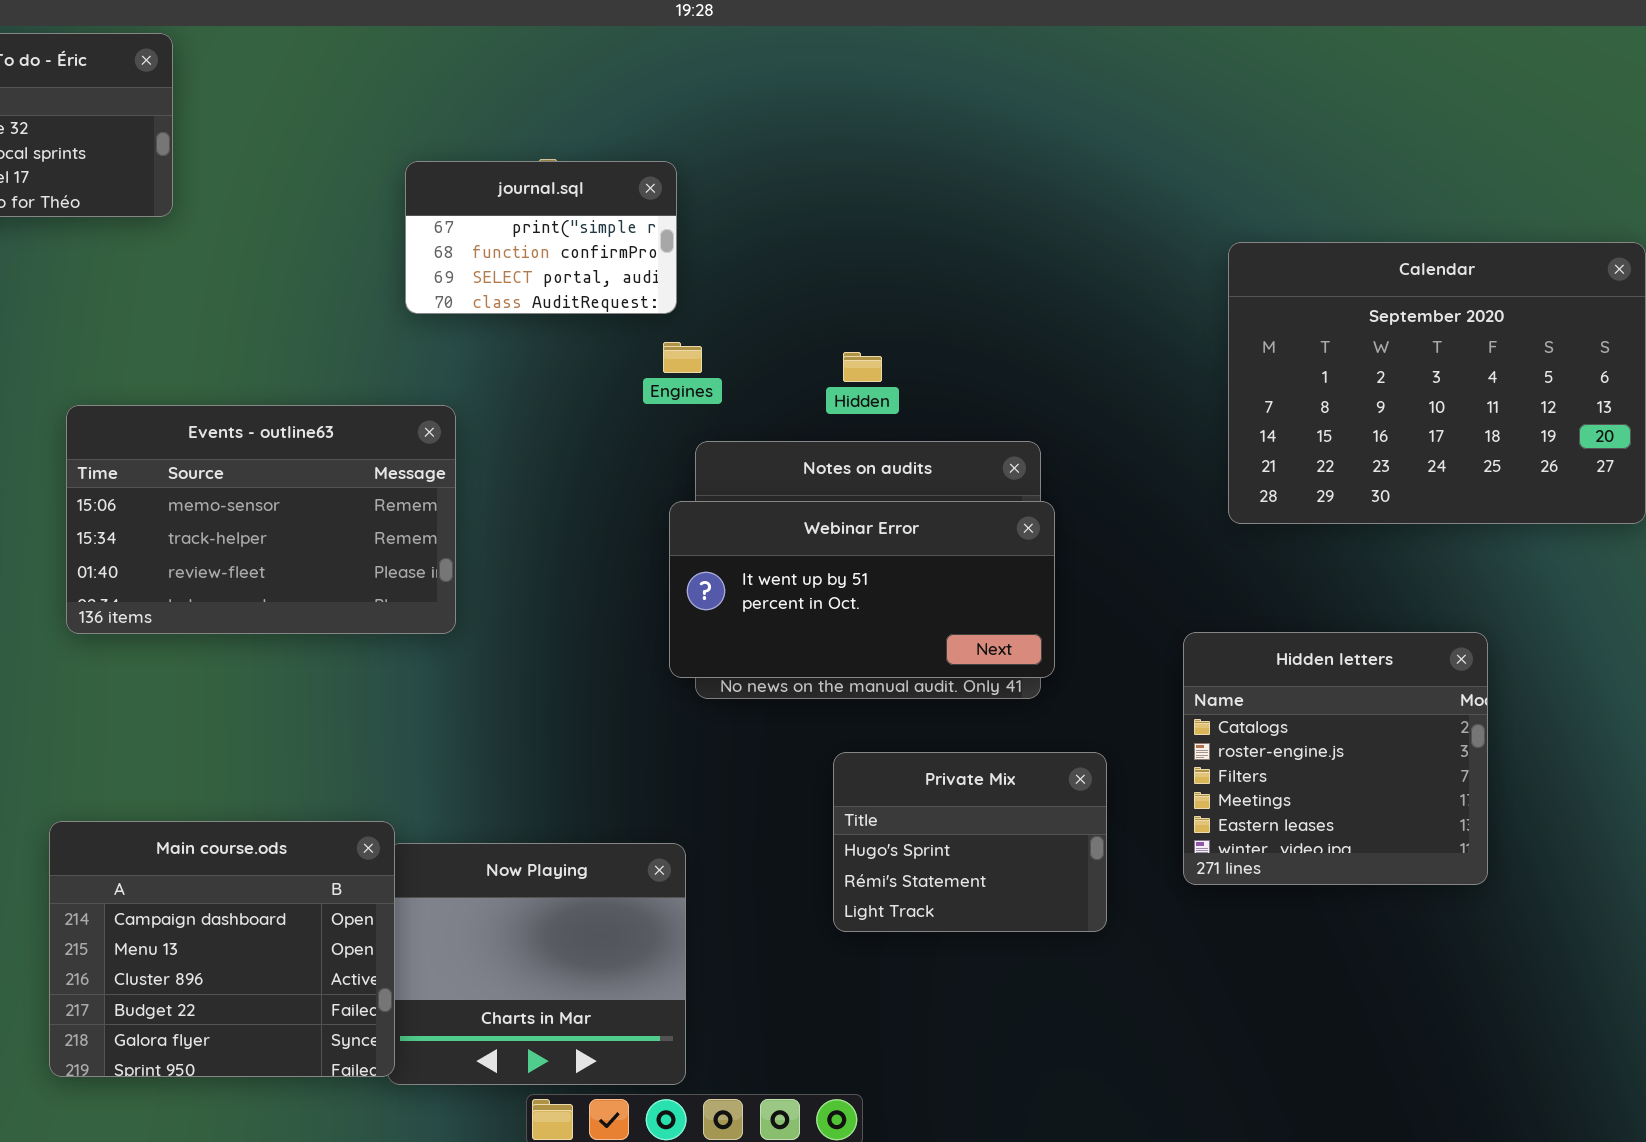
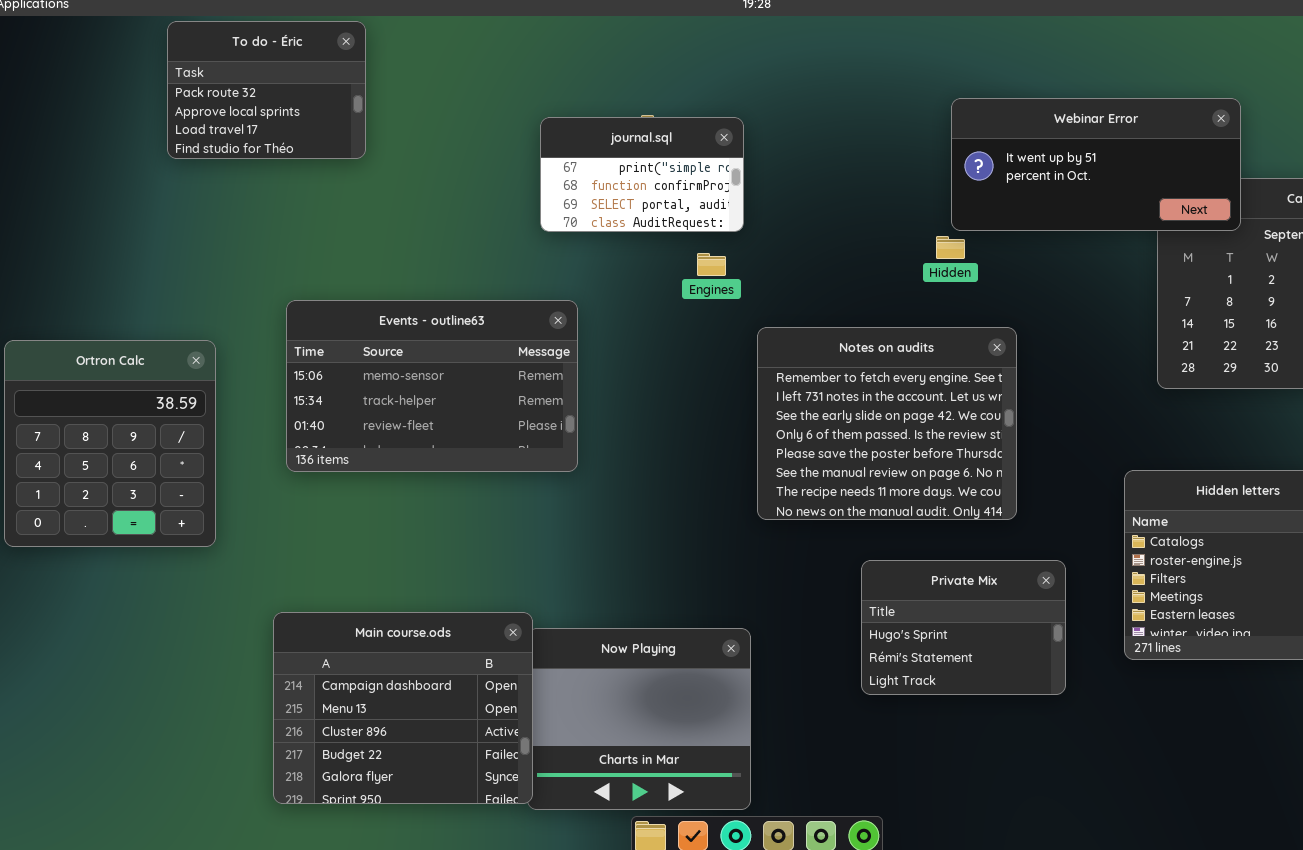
Engines: [663,342,702,373] -> [697,253,726,276], moved
Hidden: [843,352,882,382] -> [936,236,965,259], moved
Webinar Error: [669,501,1055,678] -> [951,98,1241,231], moved

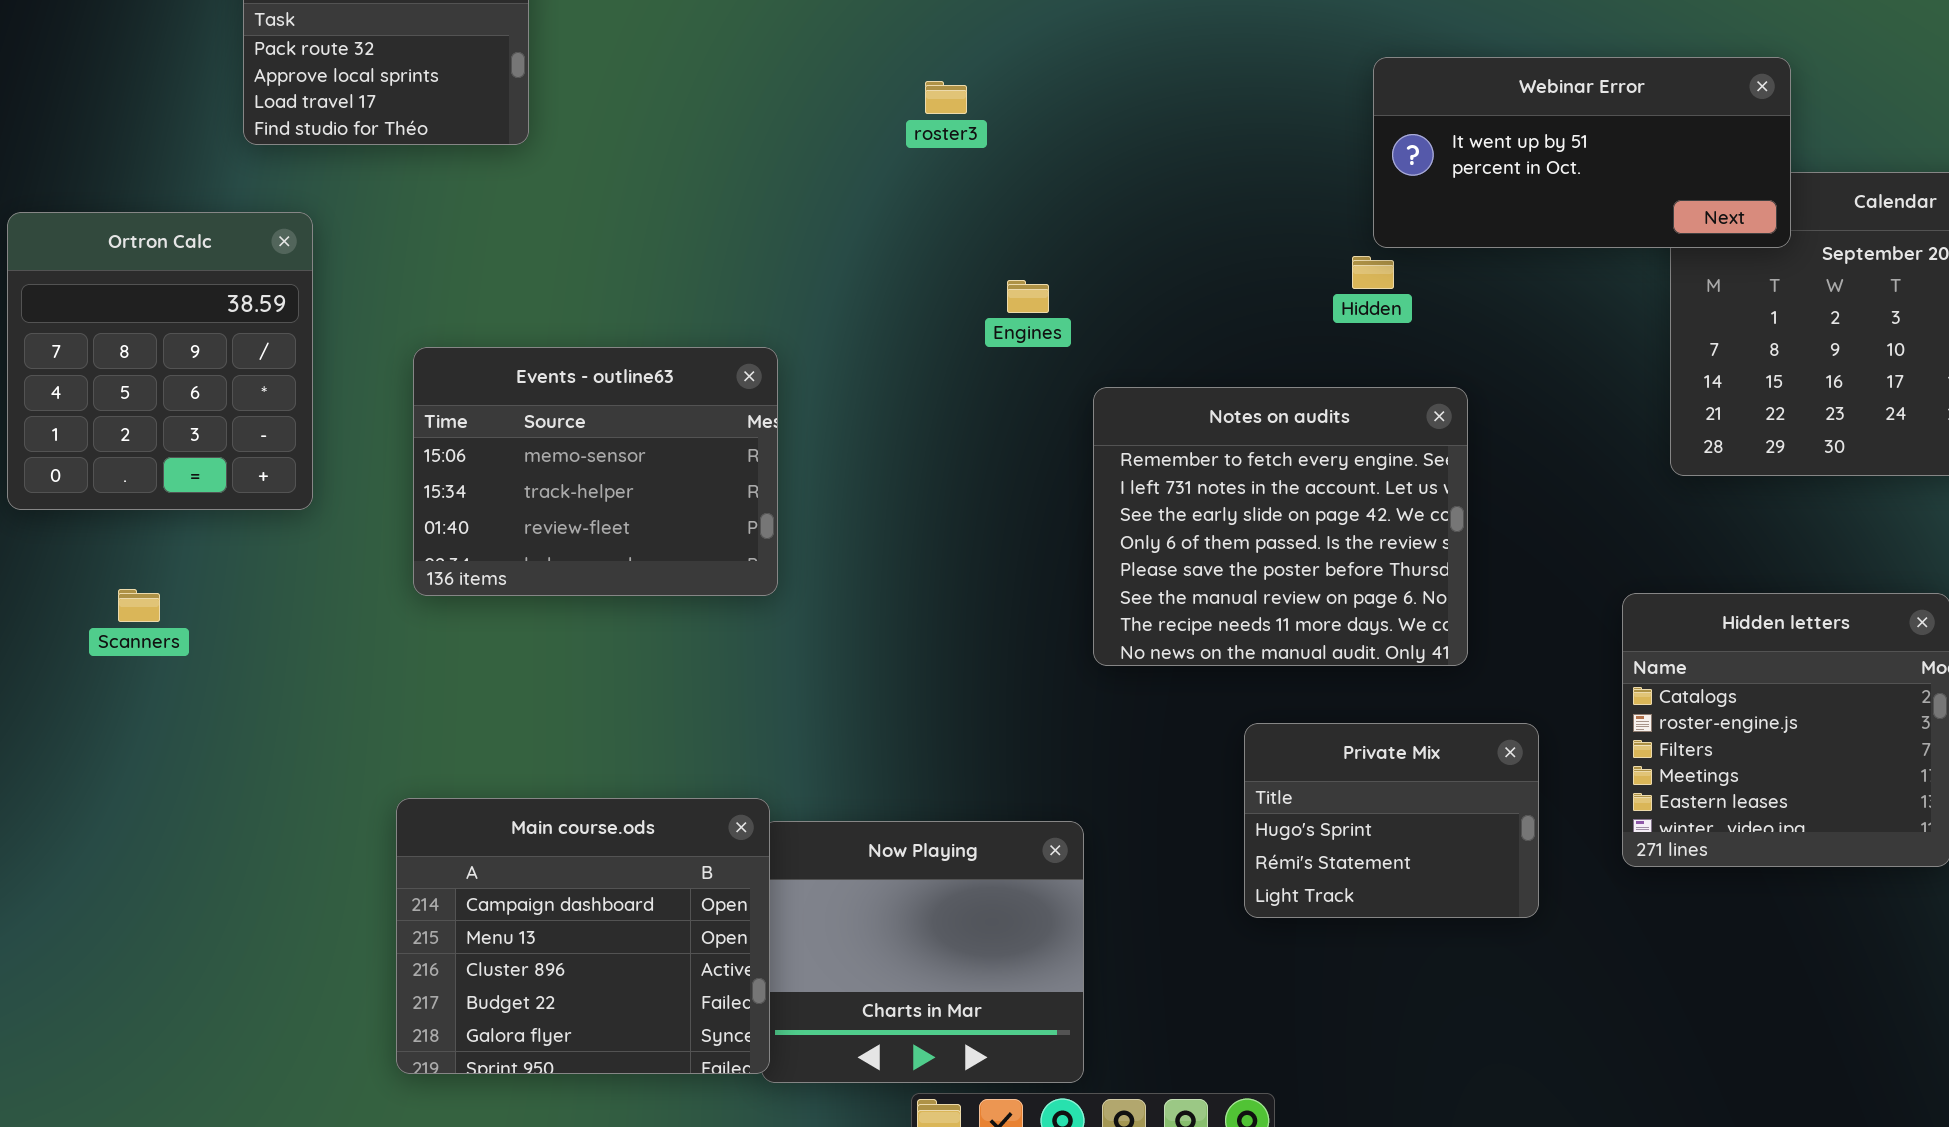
journal.sql: [540,117,744,232] -> none, closed
Events - outline63: [286,300,578,472] -> [413,347,778,596], resized
Ortron Calc: [4,340,216,547] -> [7,212,313,510], moved

